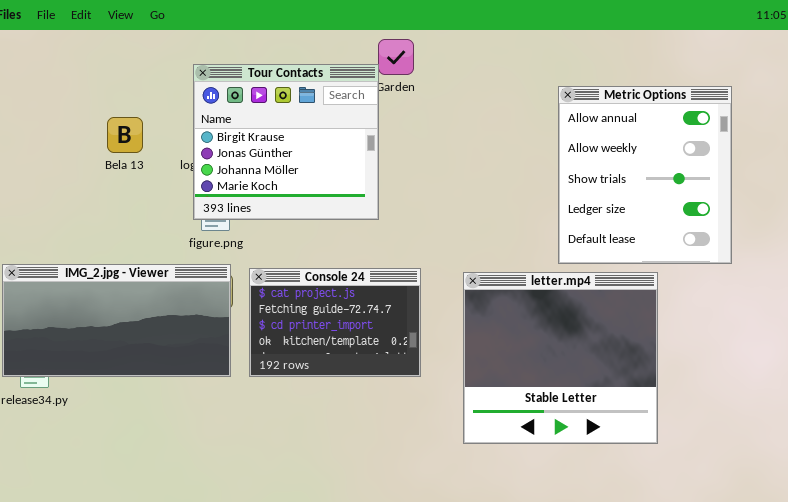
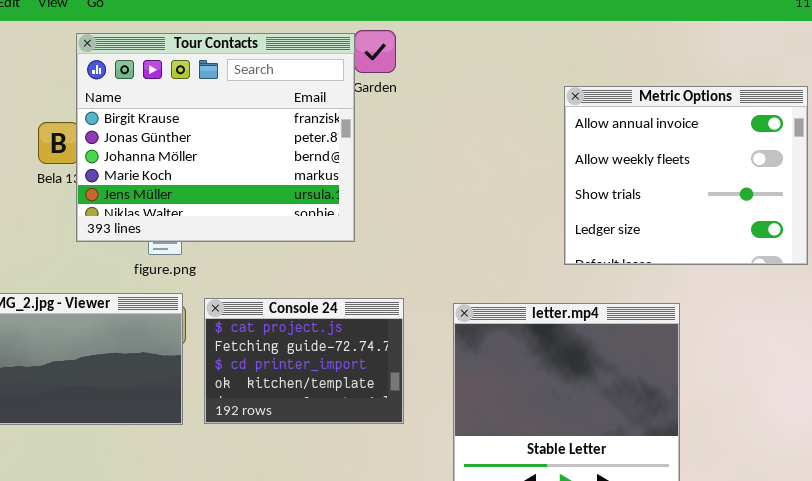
Tour Contacts: [193,64,379,220] -> [76,33,355,242], resized
Metric Options: [558,86,732,264] -> [564,86,808,265], resized

